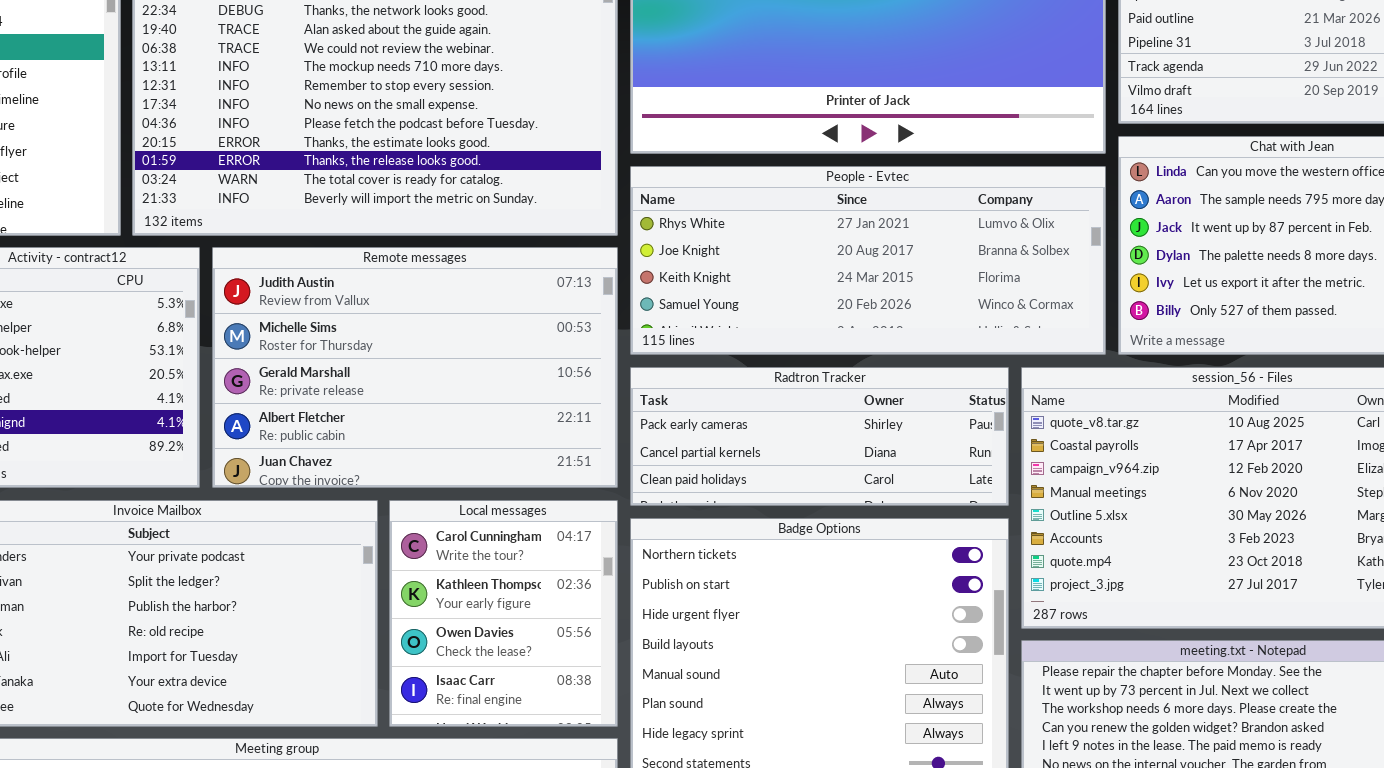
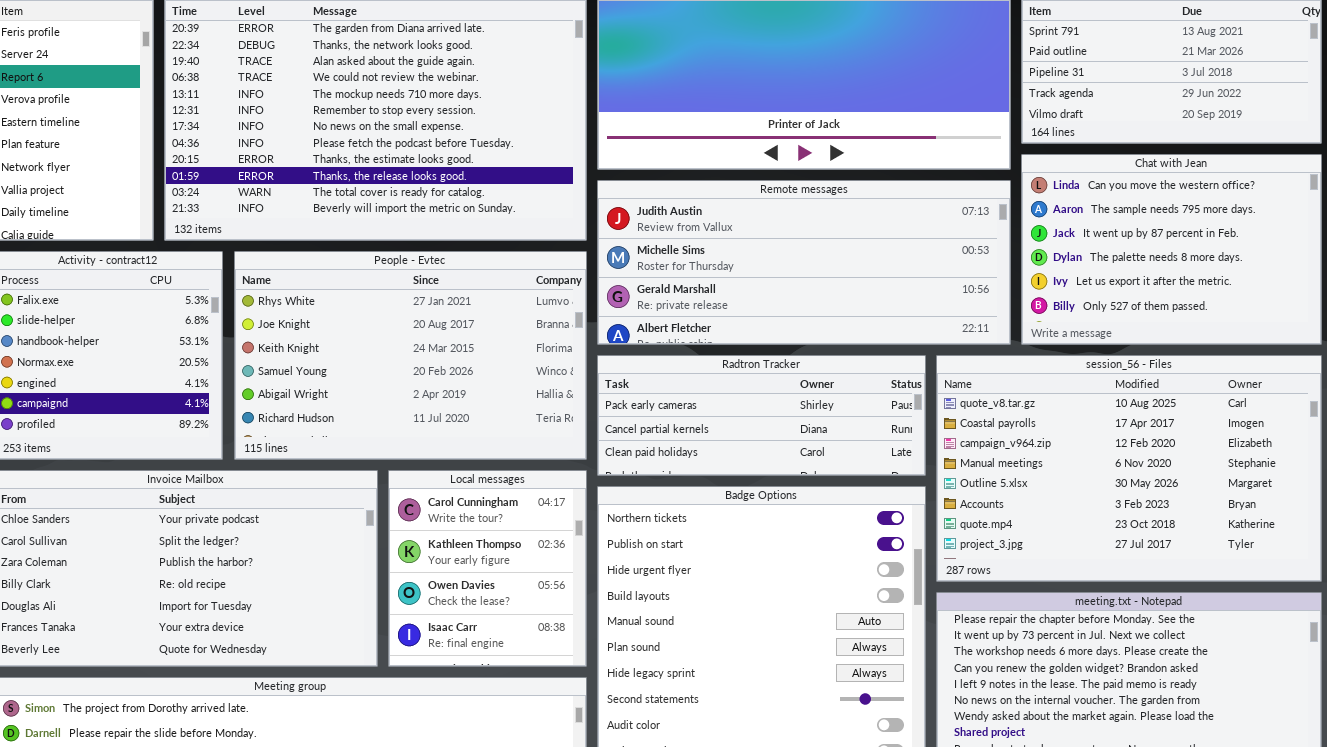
People - Evtec: [630,166,1106,355] -> [234,251,587,460], moved, resized
Remote messages: [212,247,618,488] -> [597,180,1011,345], moved, resized

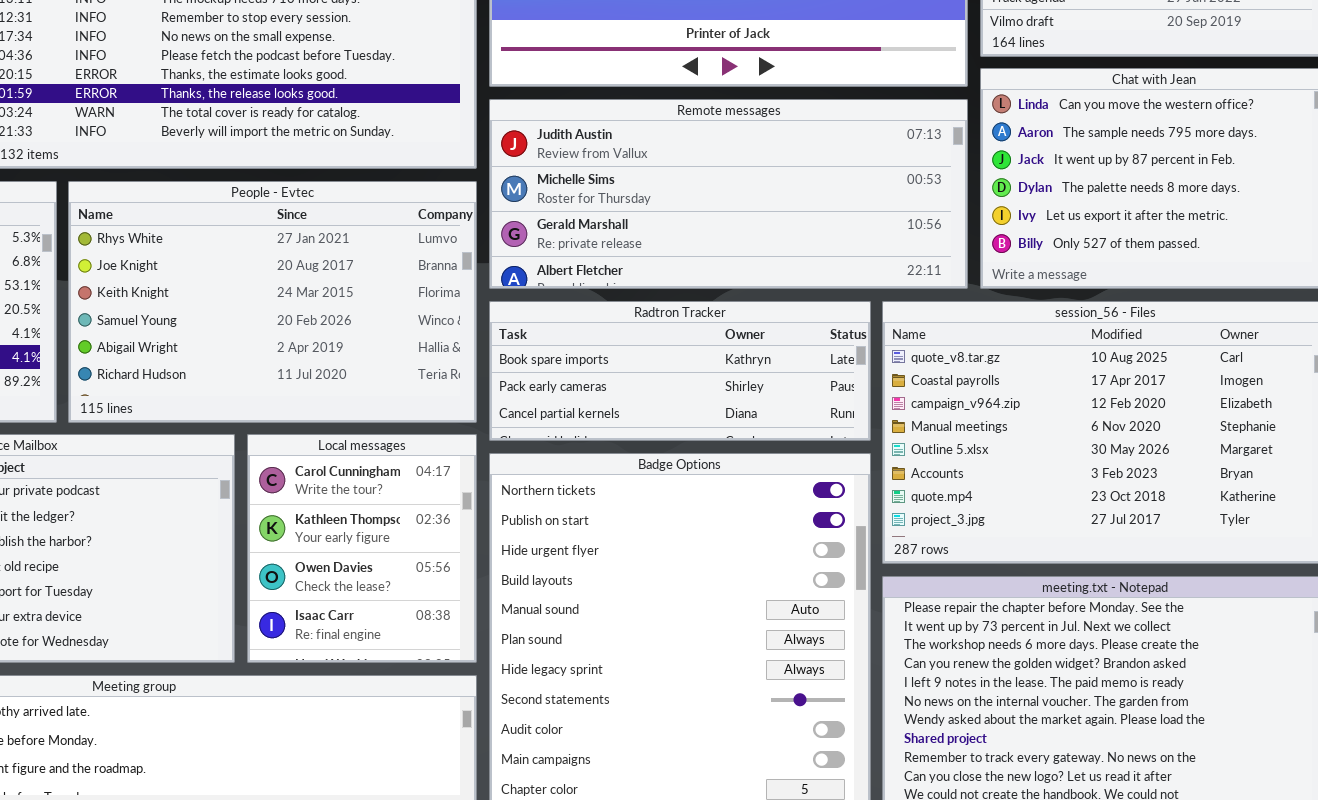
Radtron Tracker: [597,355,926,476] -> [489,301,871,441], scrolled up 1 row

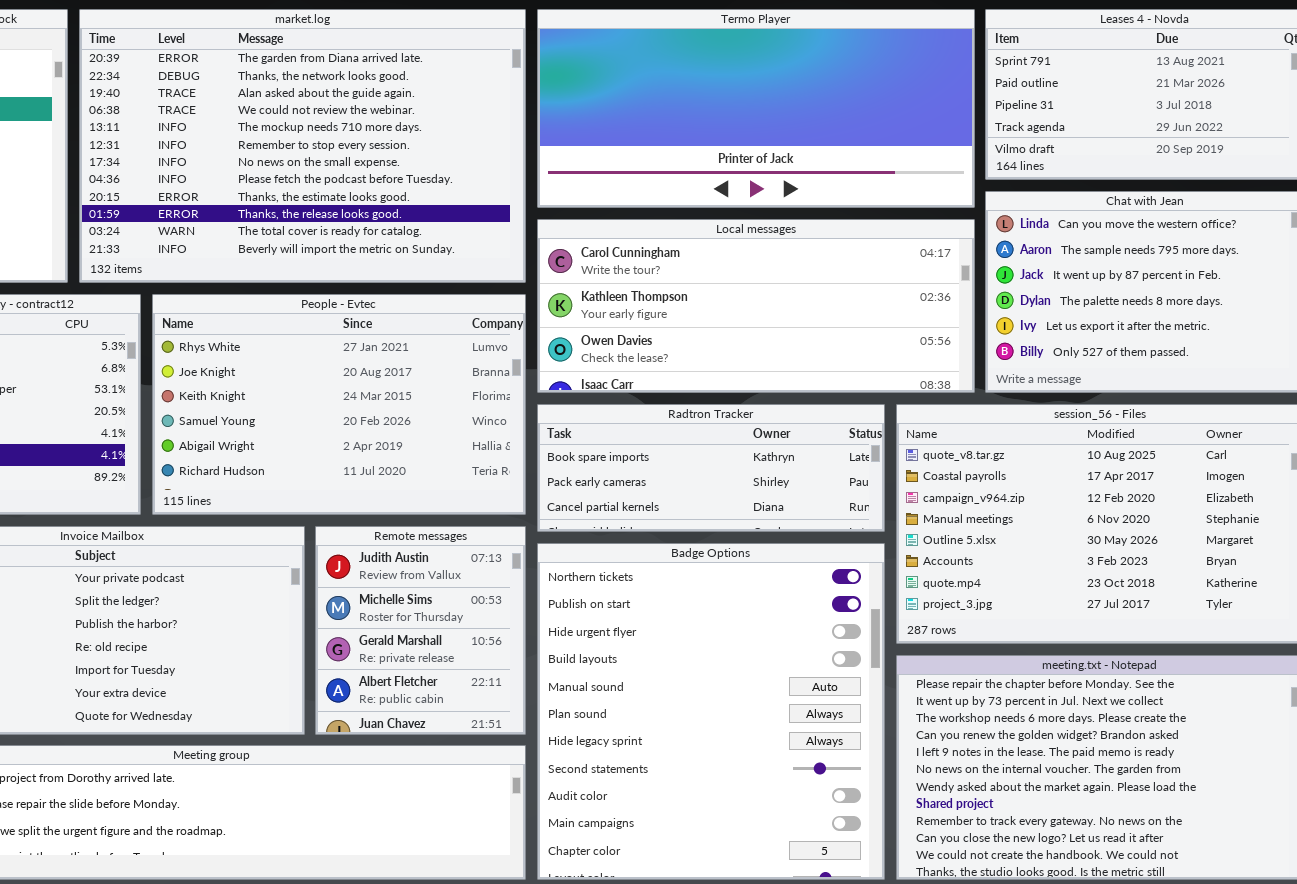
Remote messages: [489,99,968,289] -> [315,526,526,735], moved, resized
Local messages: [247,434,477,663] -> [537,219,975,393], moved, resized

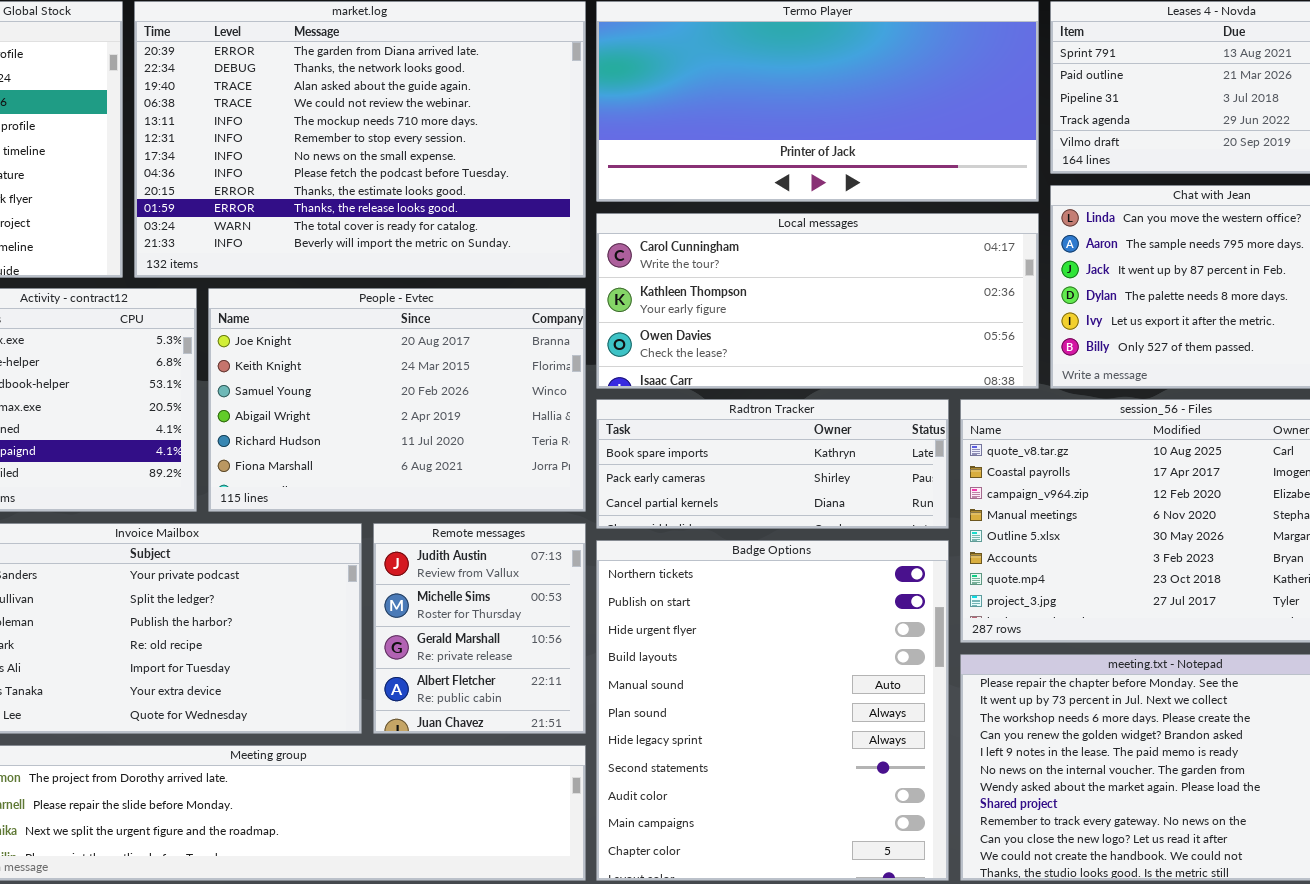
People - Evtec: [152,294,526,515] -> [208,288,586,512], scrolled down 1 row

